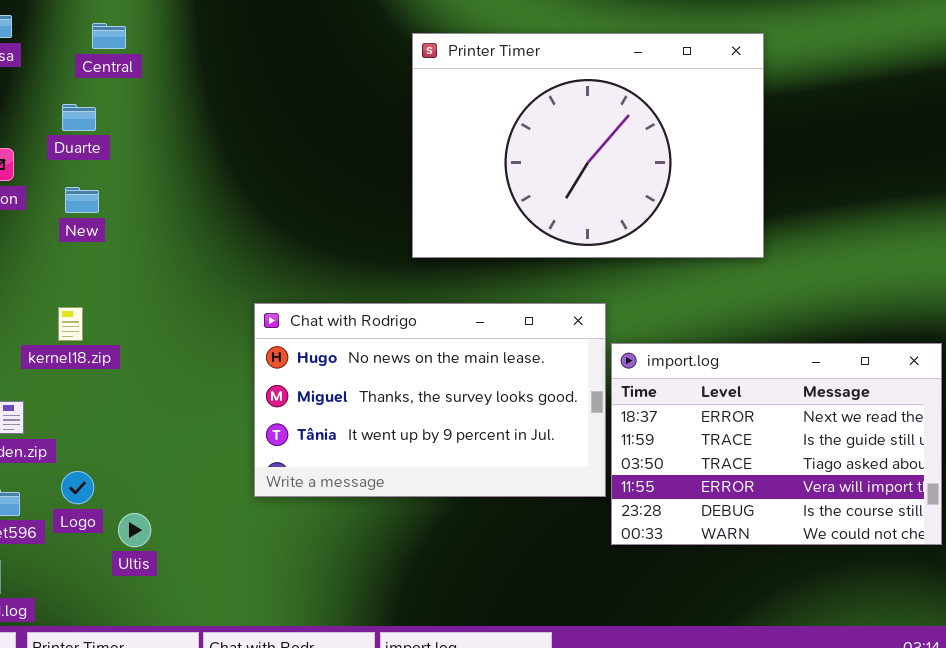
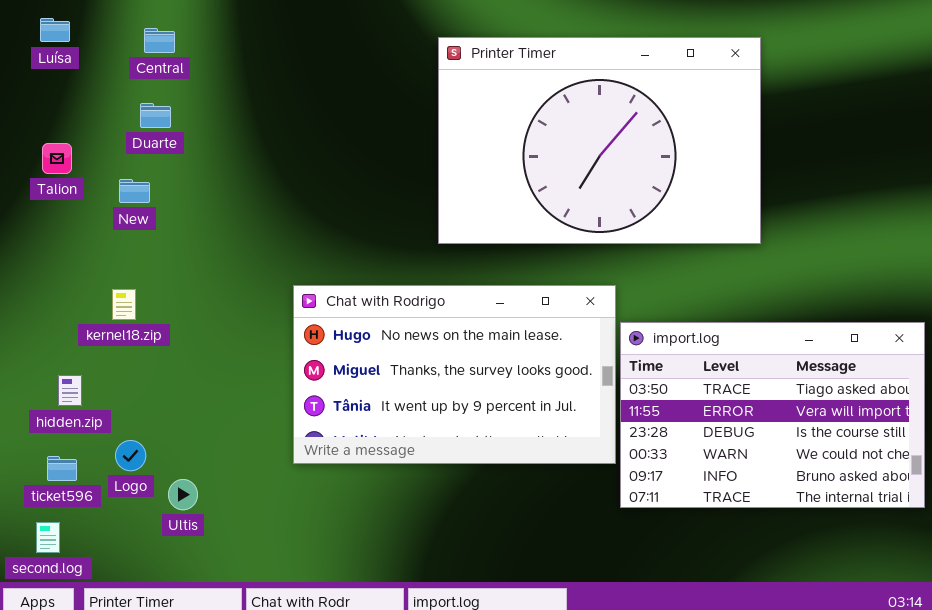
Duarte: [62,104,96,131] -> [140,103,171,128], moved
import.log: [611,343,942,545] -> [620,322,925,508], scrolled down 2 rows

